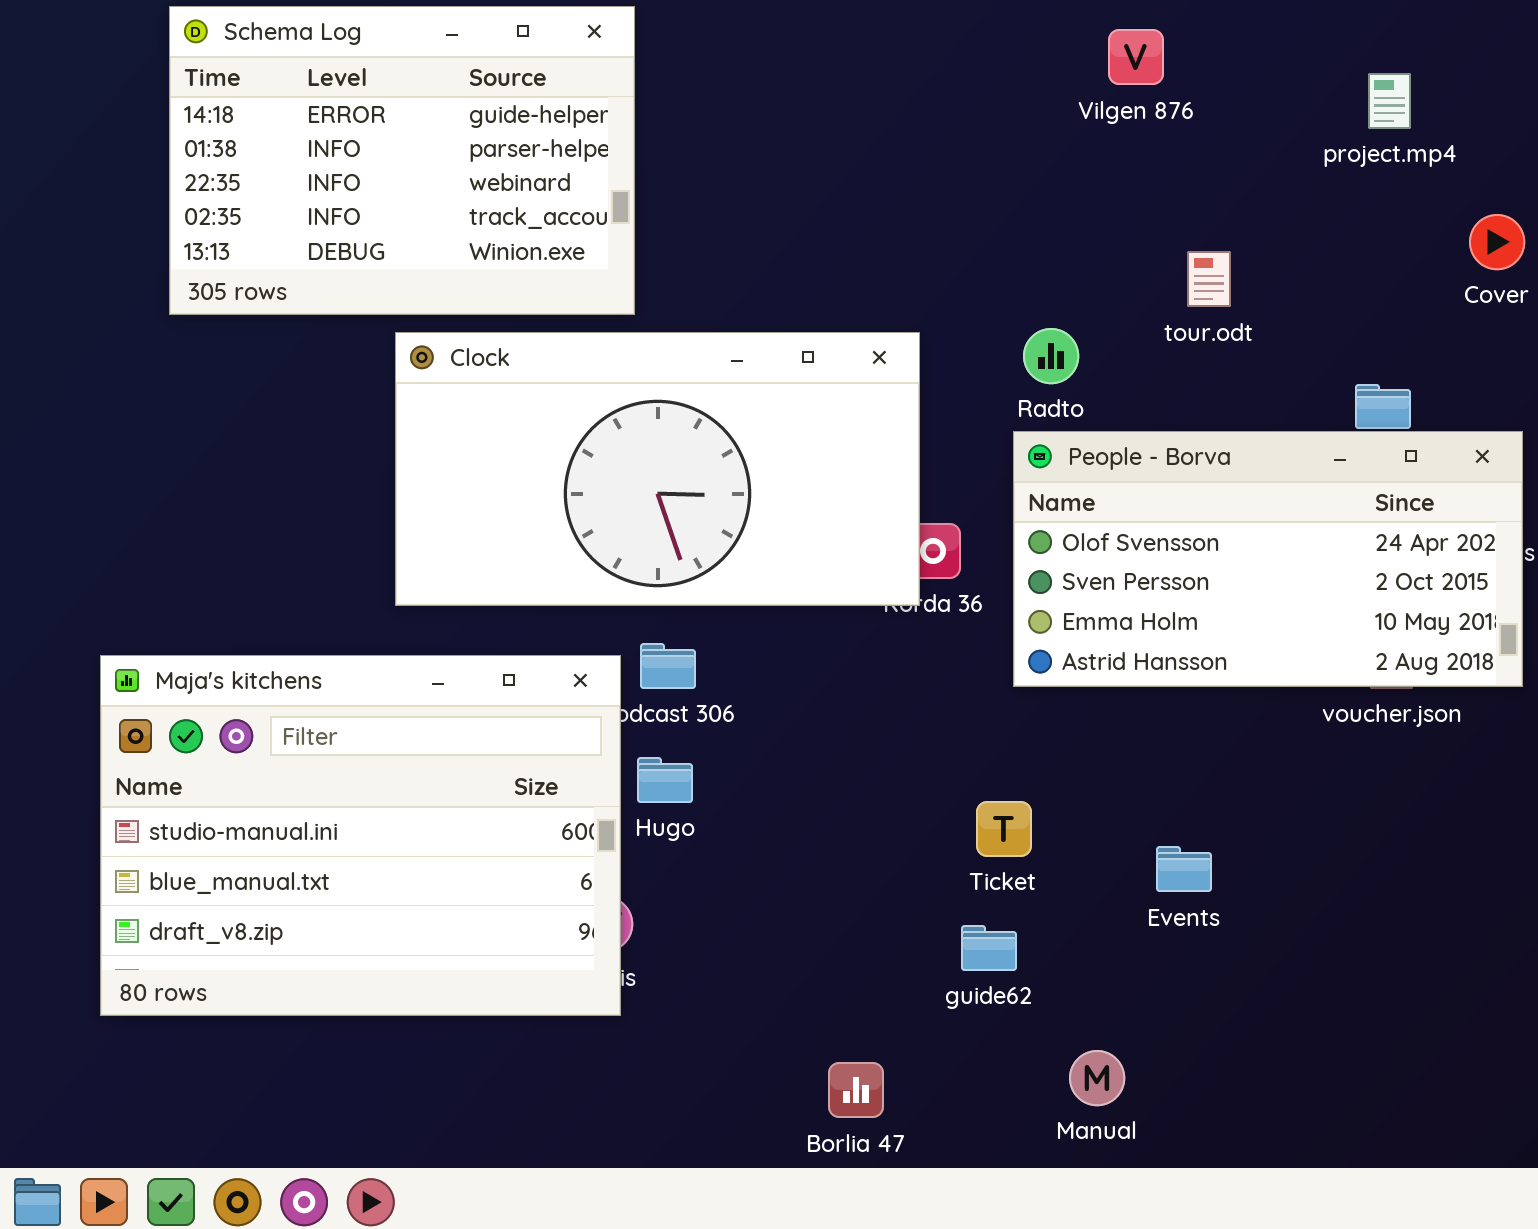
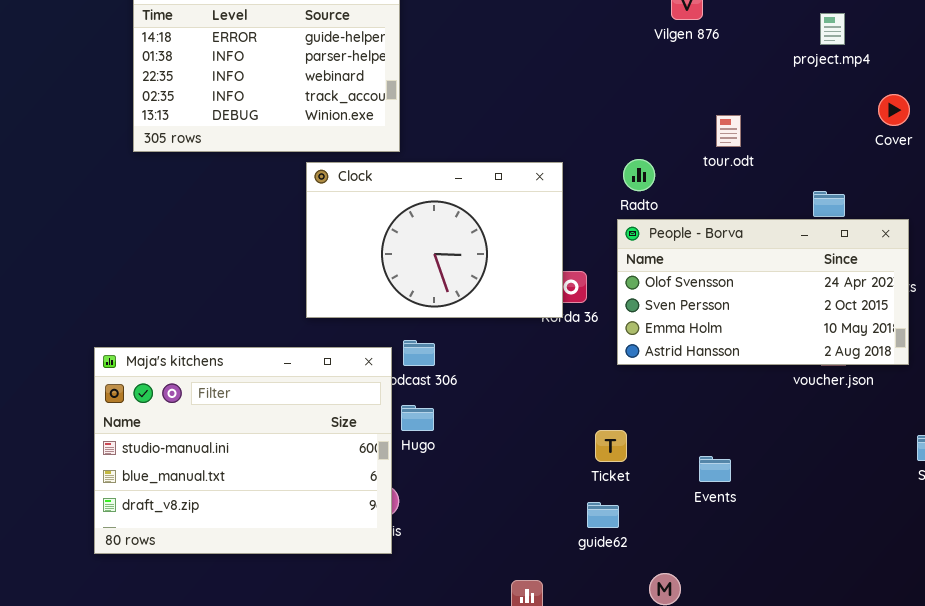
Clock: [395,332,920,606] -> [306,162,563,318], resized

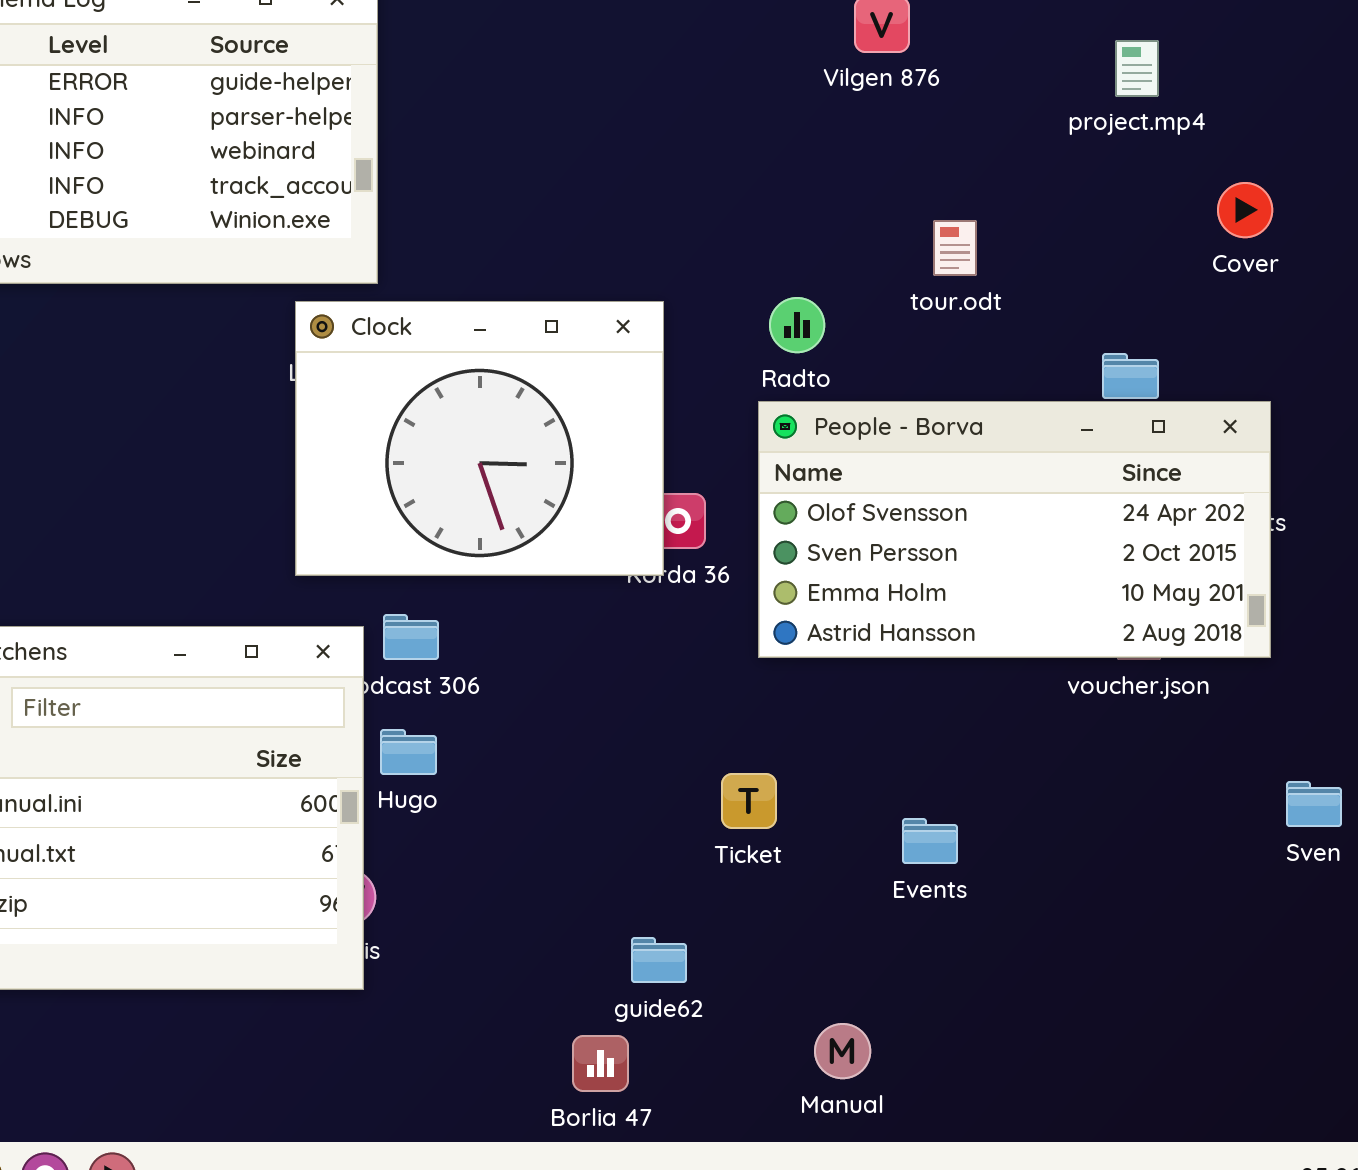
Clock: [306,162,563,318] -> [295,301,664,576], resized
guide62: [587,502,619,528] -> [631,937,687,983], moved

